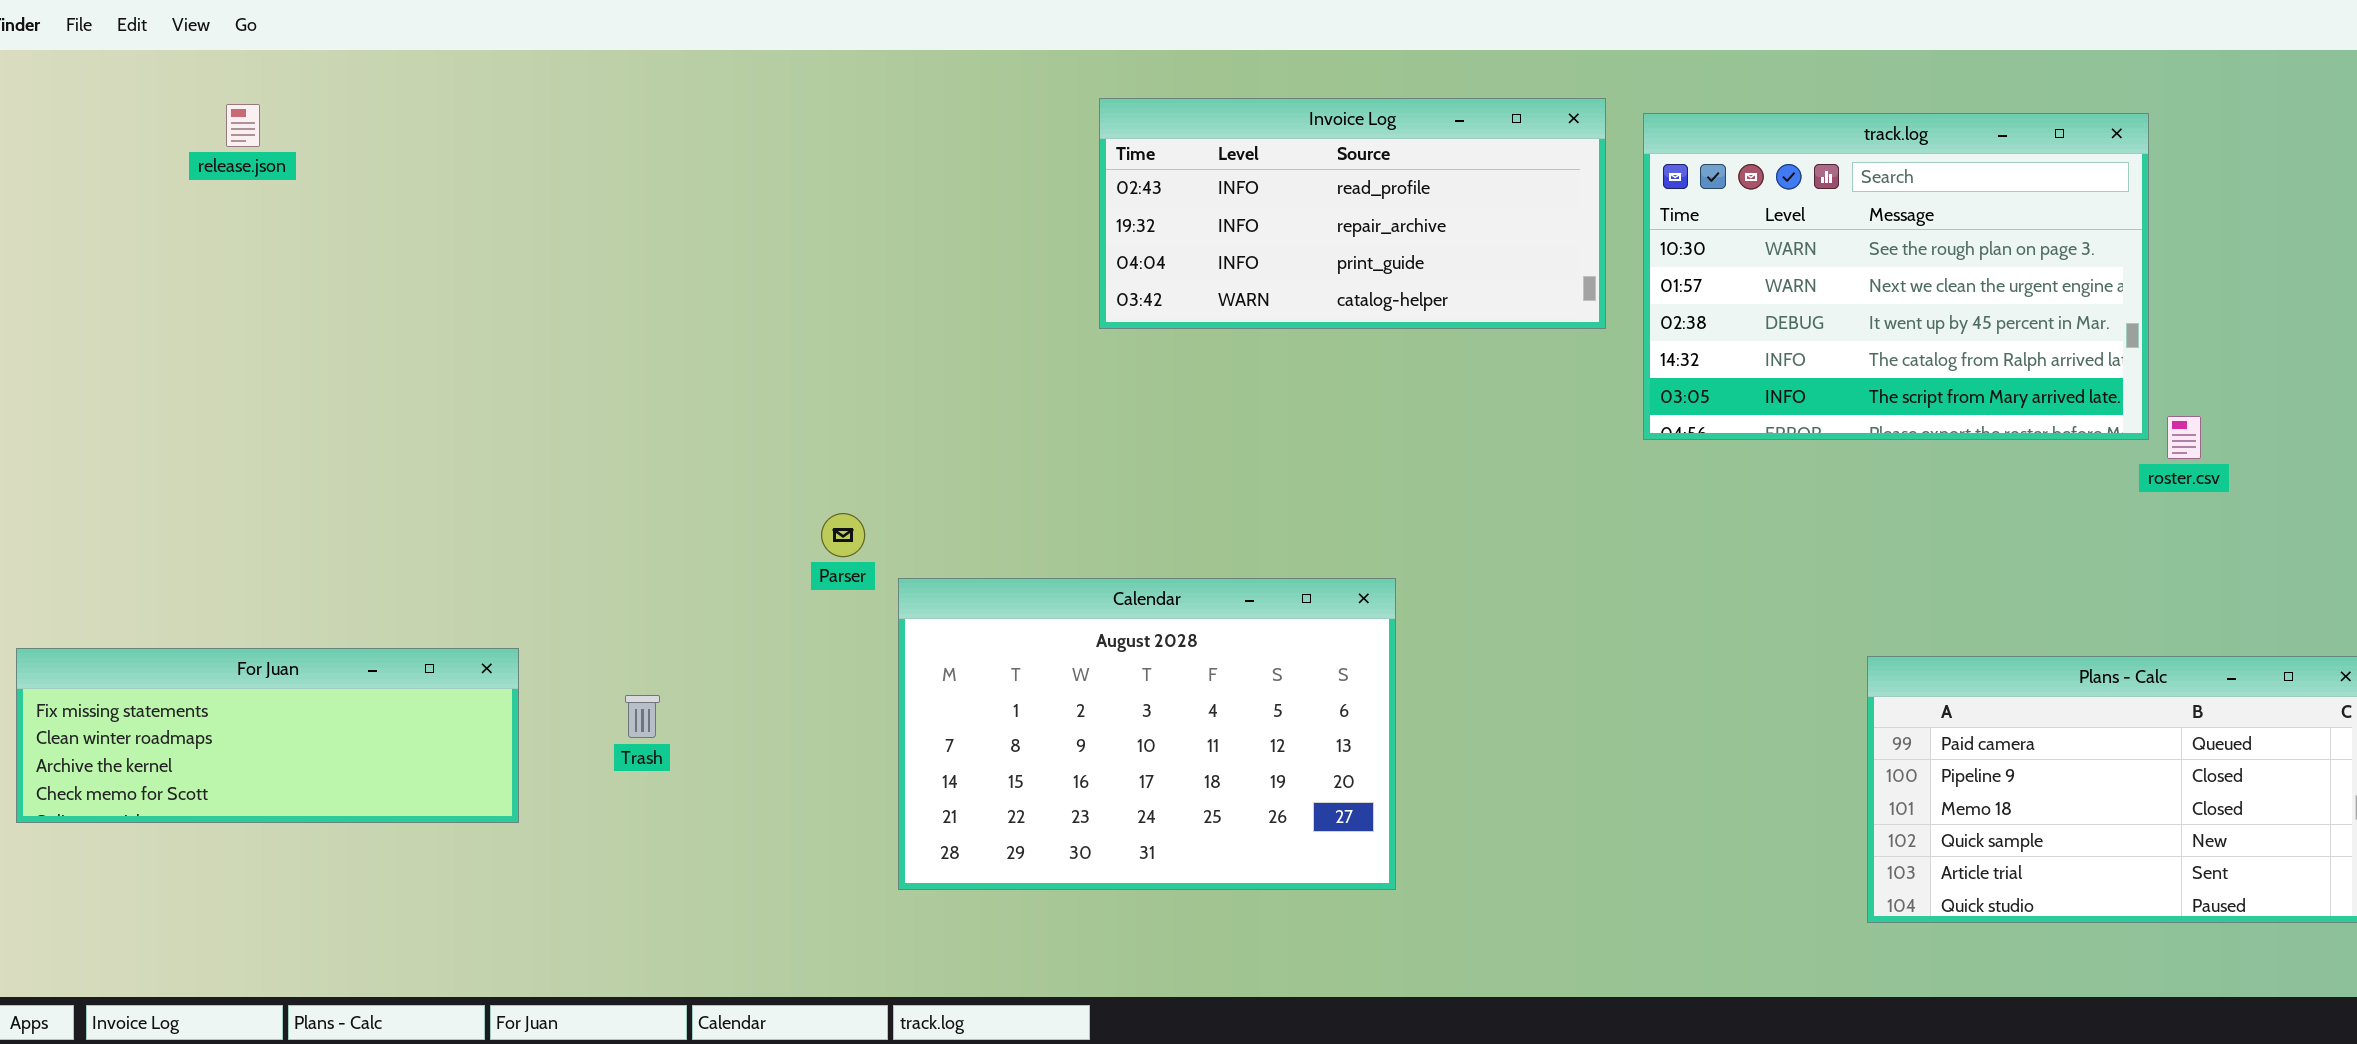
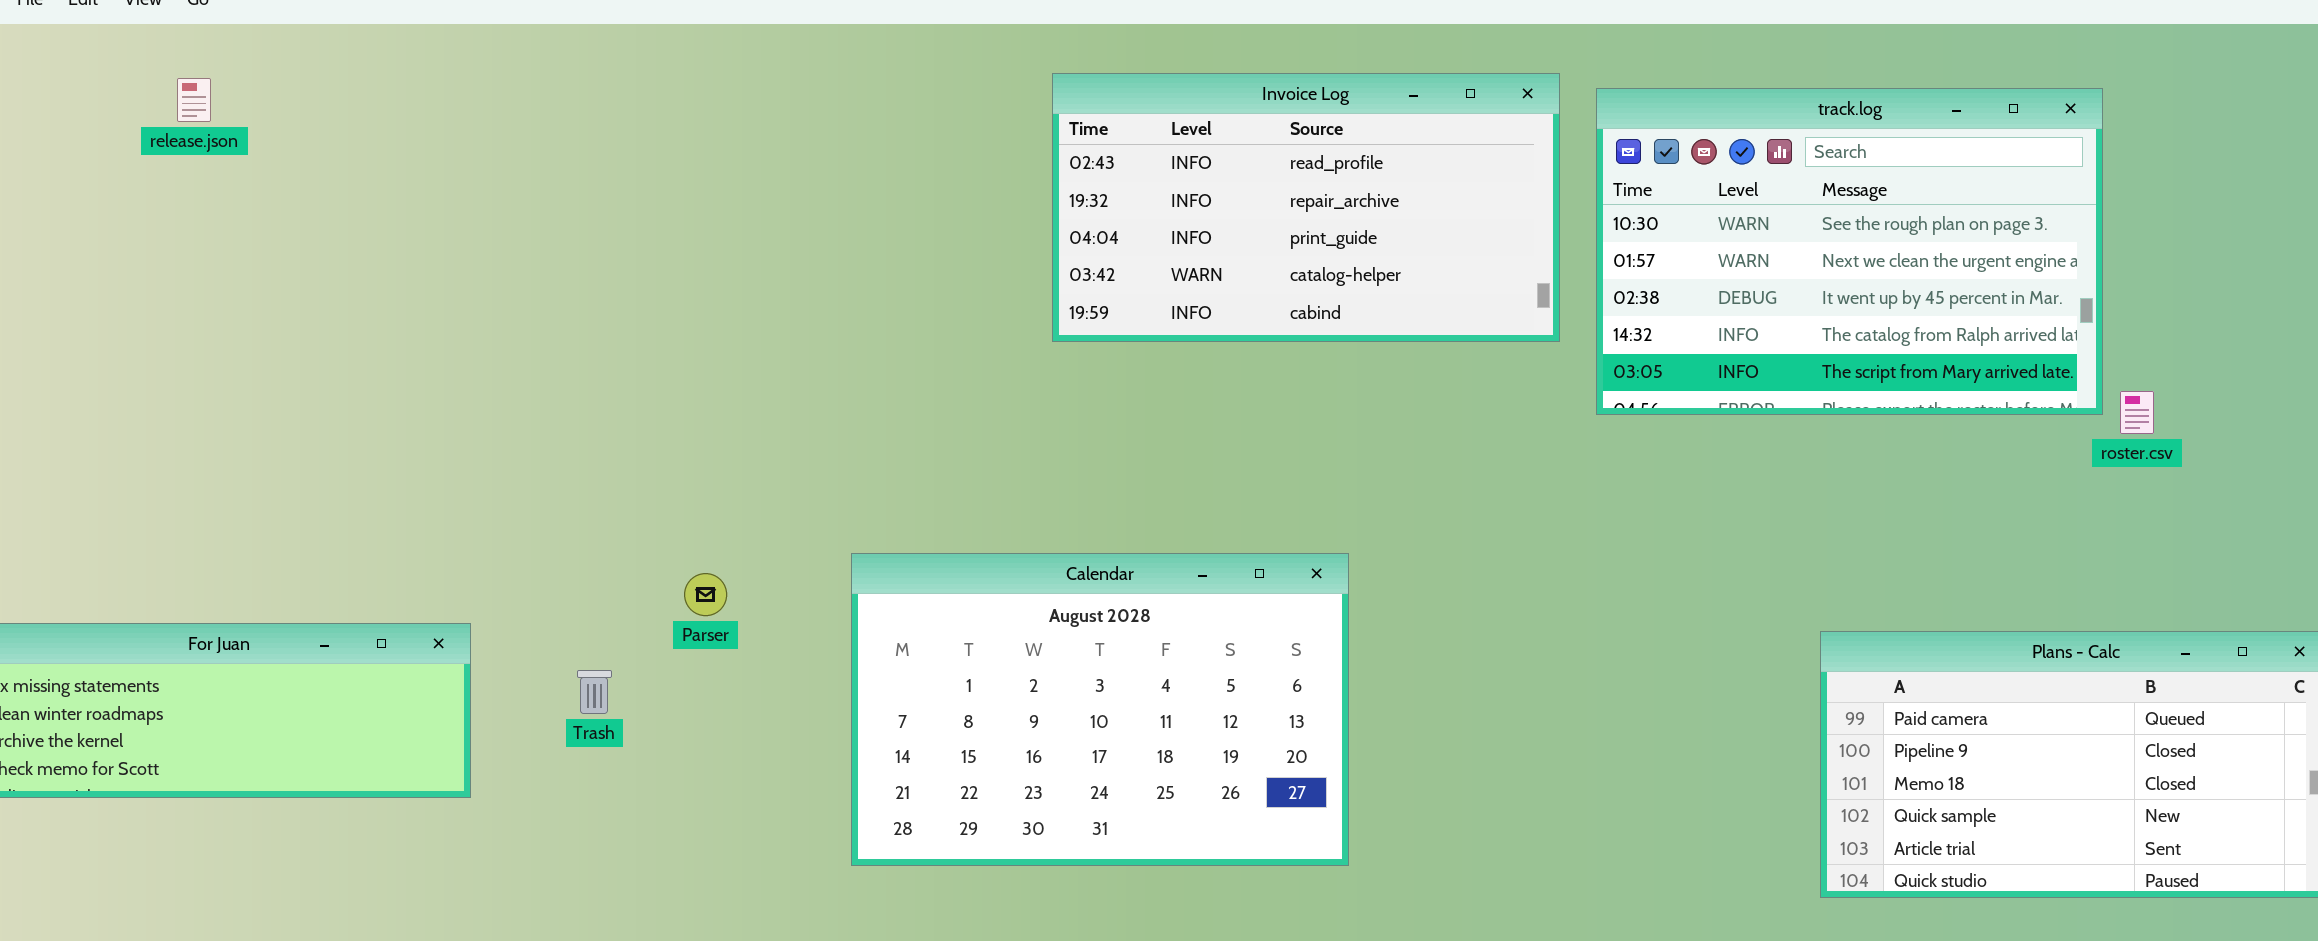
Invoice Log: [1099,98,1606,329] -> [1052,73,1560,342], resized
Parser: [821,513,865,557] -> [684,573,727,616], moved

